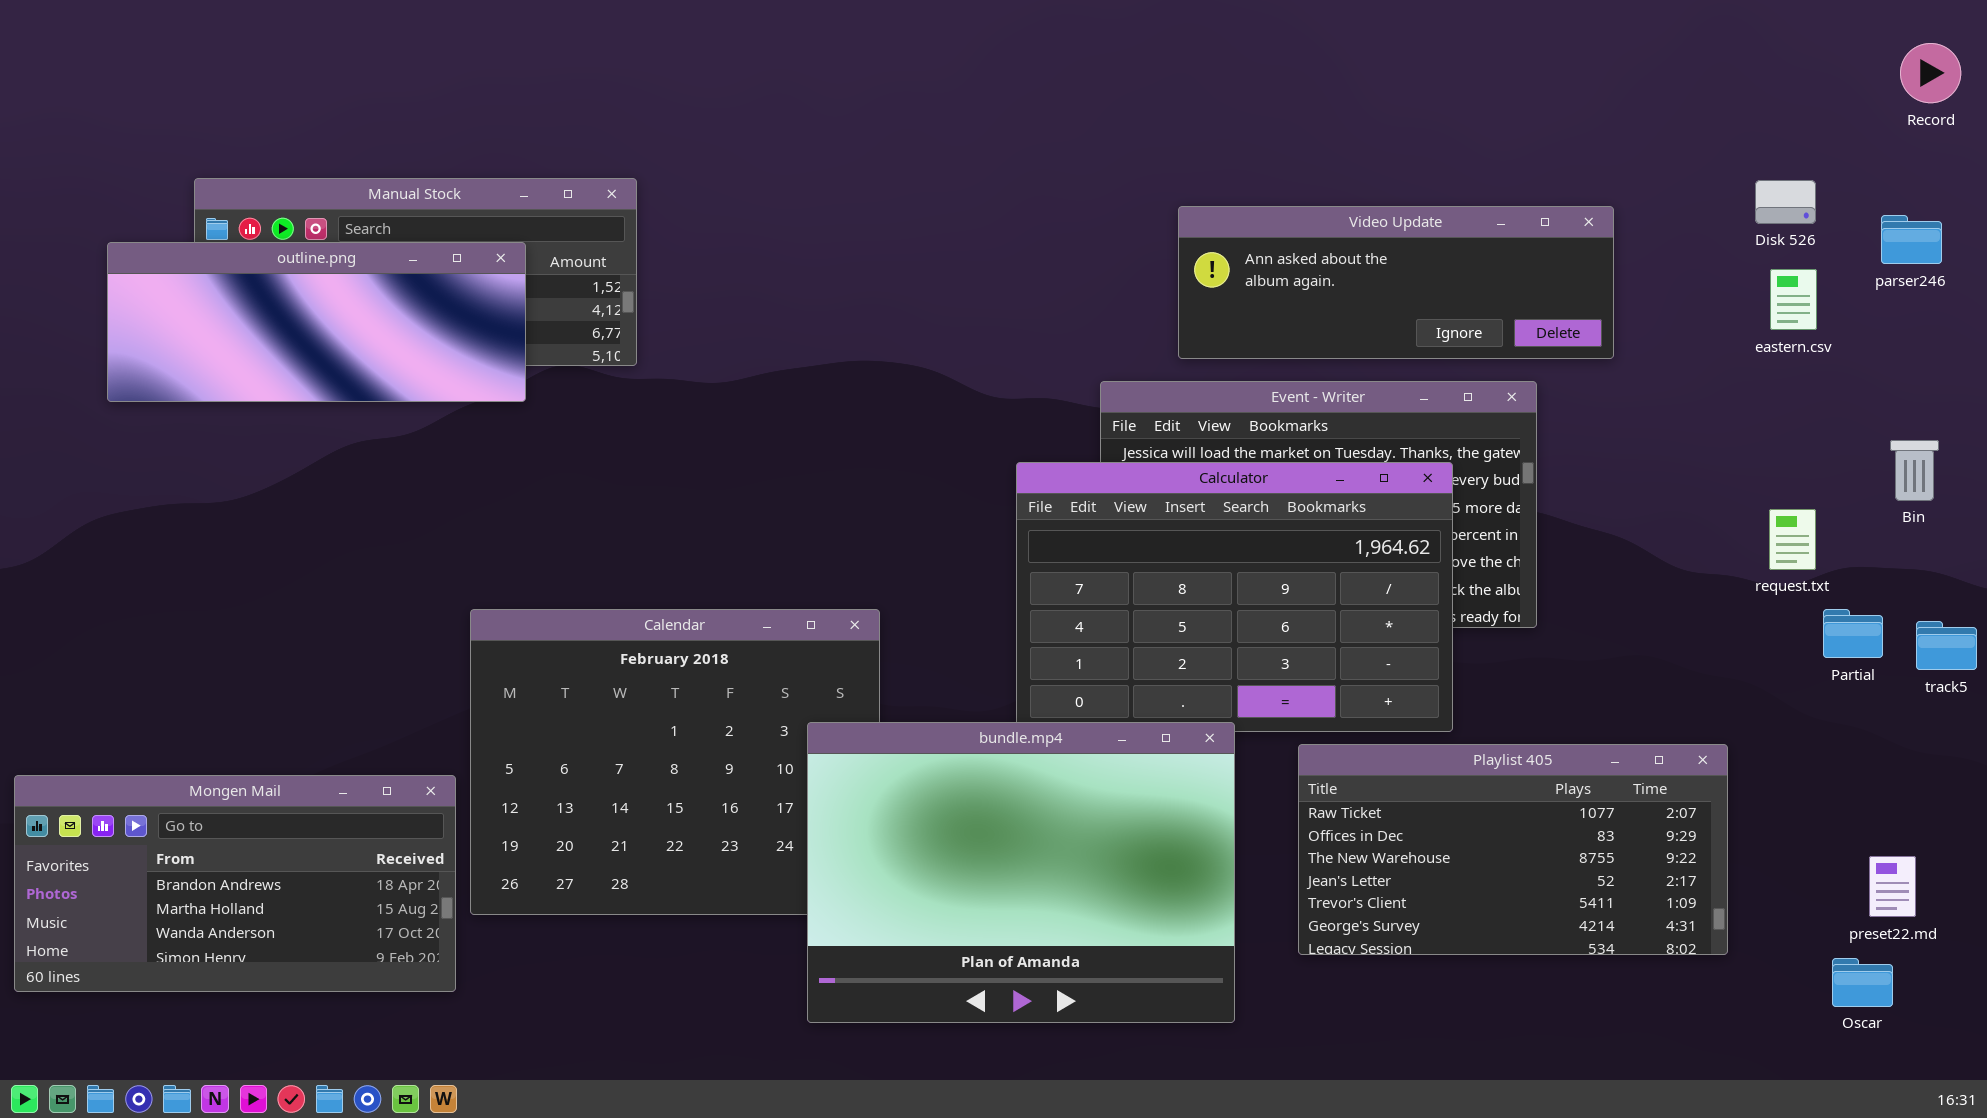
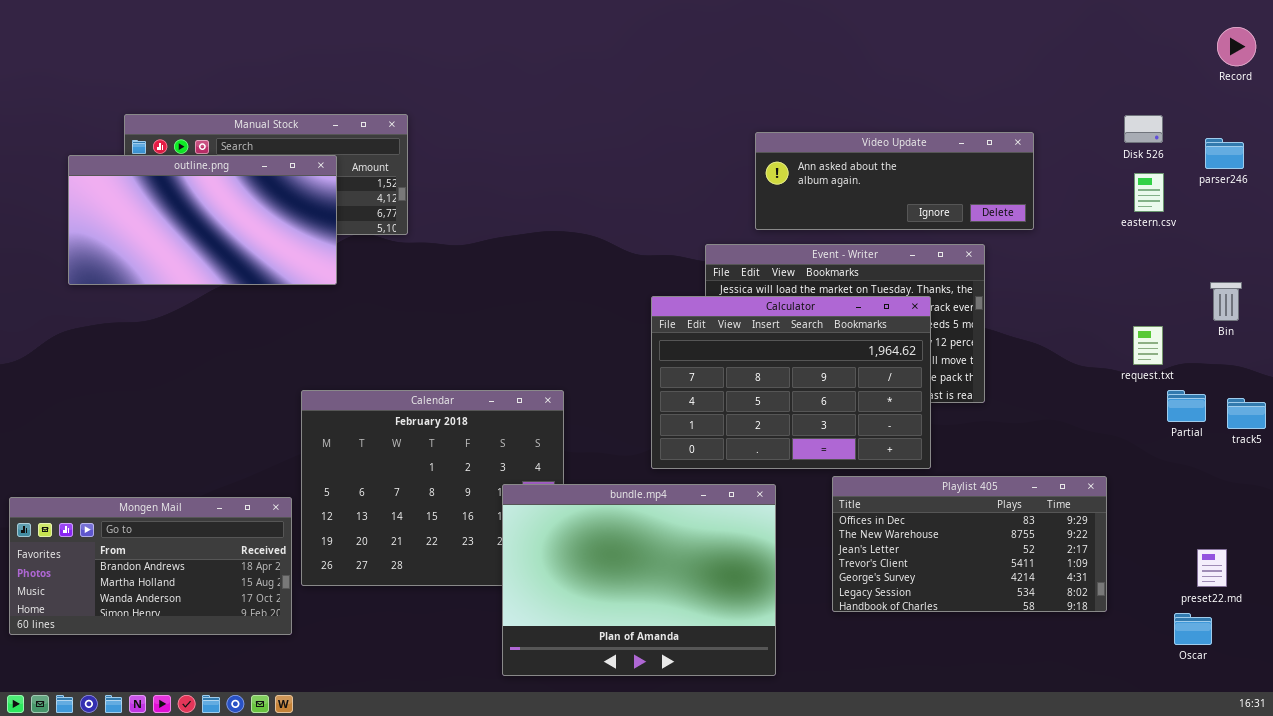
outline.png: [107,242,526,402] -> [68,155,337,285], resized
bundle.mp4: [807,722,1235,1023] -> [502,484,776,676], moved
Playlist 405: [1298,744,1728,955] -> [832,476,1107,612], scrolled down 1 row

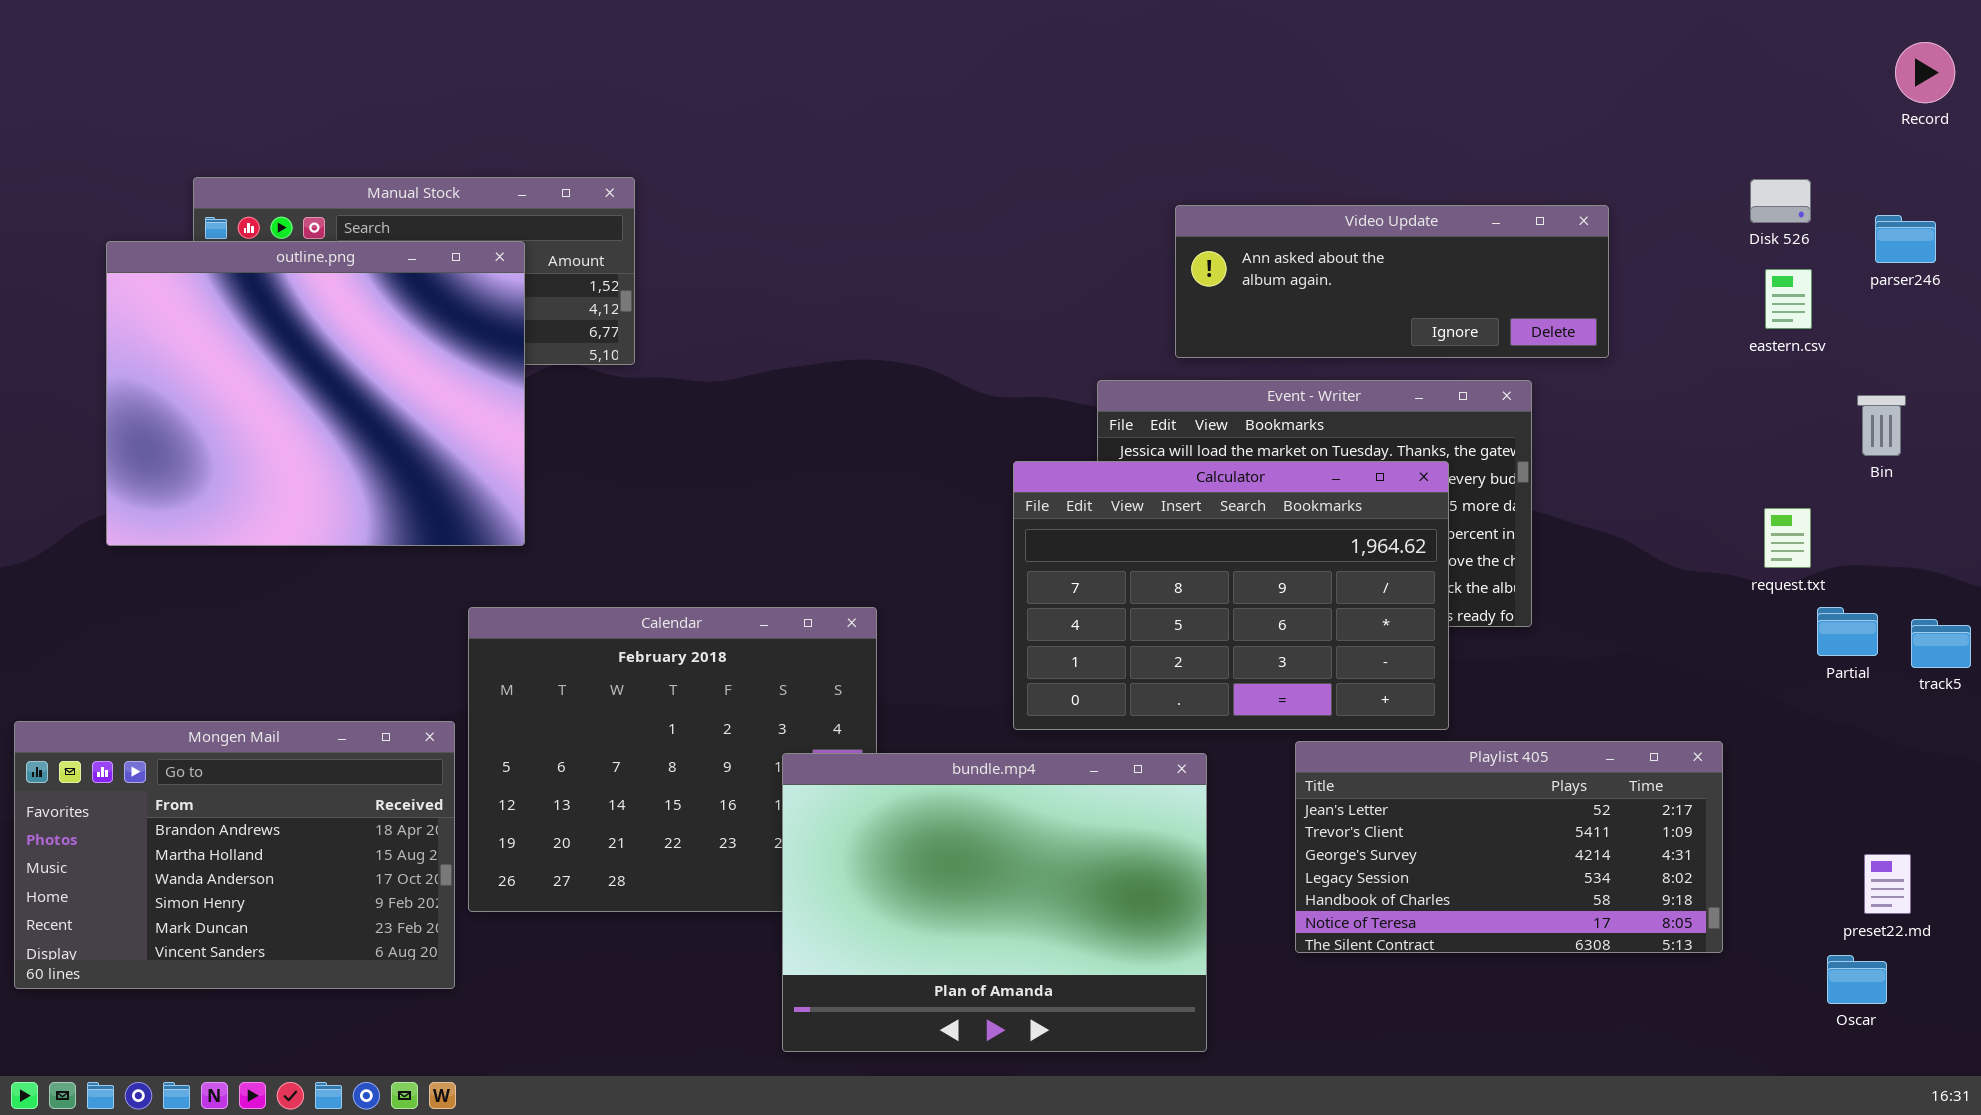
outline.png: [68,155,337,285] -> [106,241,525,546], resized
Bin: [1210,282,1242,321] -> [1857,395,1906,456], moved
Playlist 405: [832,476,1107,612] -> [1295,741,1723,953], scrolled down 2 rows
Mongen Mail: [9,497,292,635] -> [14,721,455,989], resized

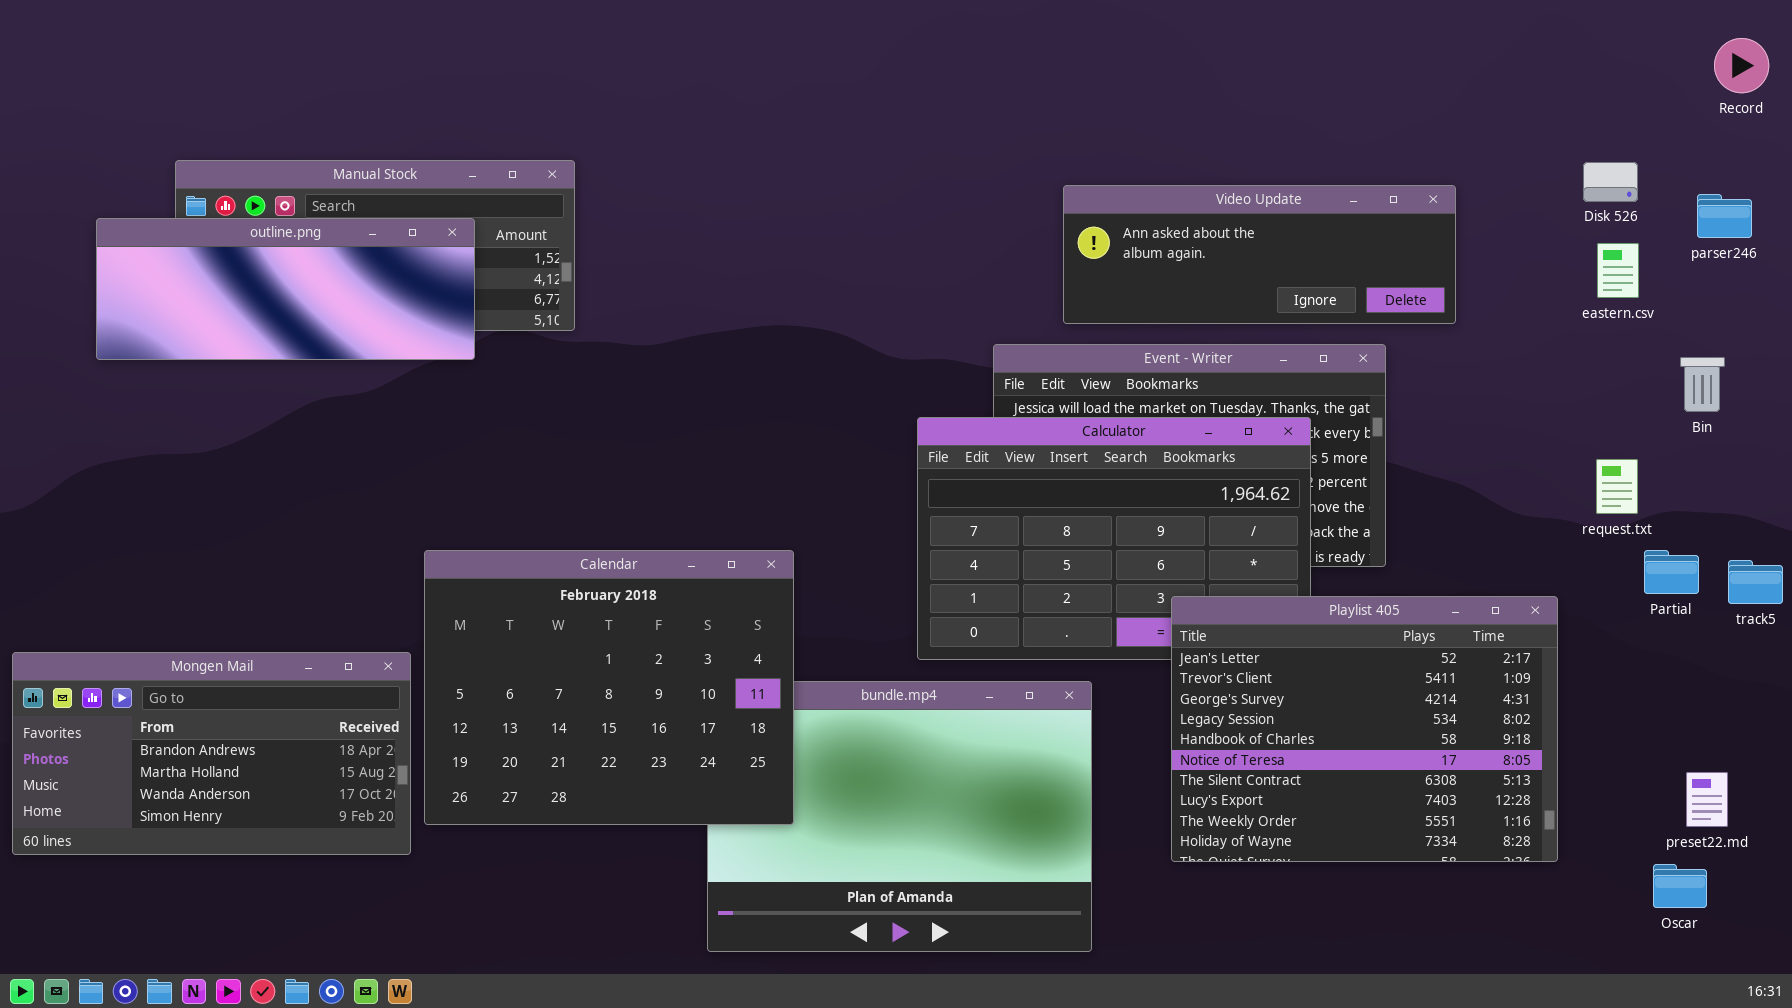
outline.png: [106,241,525,546] -> [96,218,475,360], resized
Calendar: [468,607,877,912] -> [424,550,794,825], raised
Mongen Mail: [14,721,455,989] -> [12,652,411,855], resized
Playlist 405: [1295,741,1723,953] -> [1171,596,1558,862], resized

